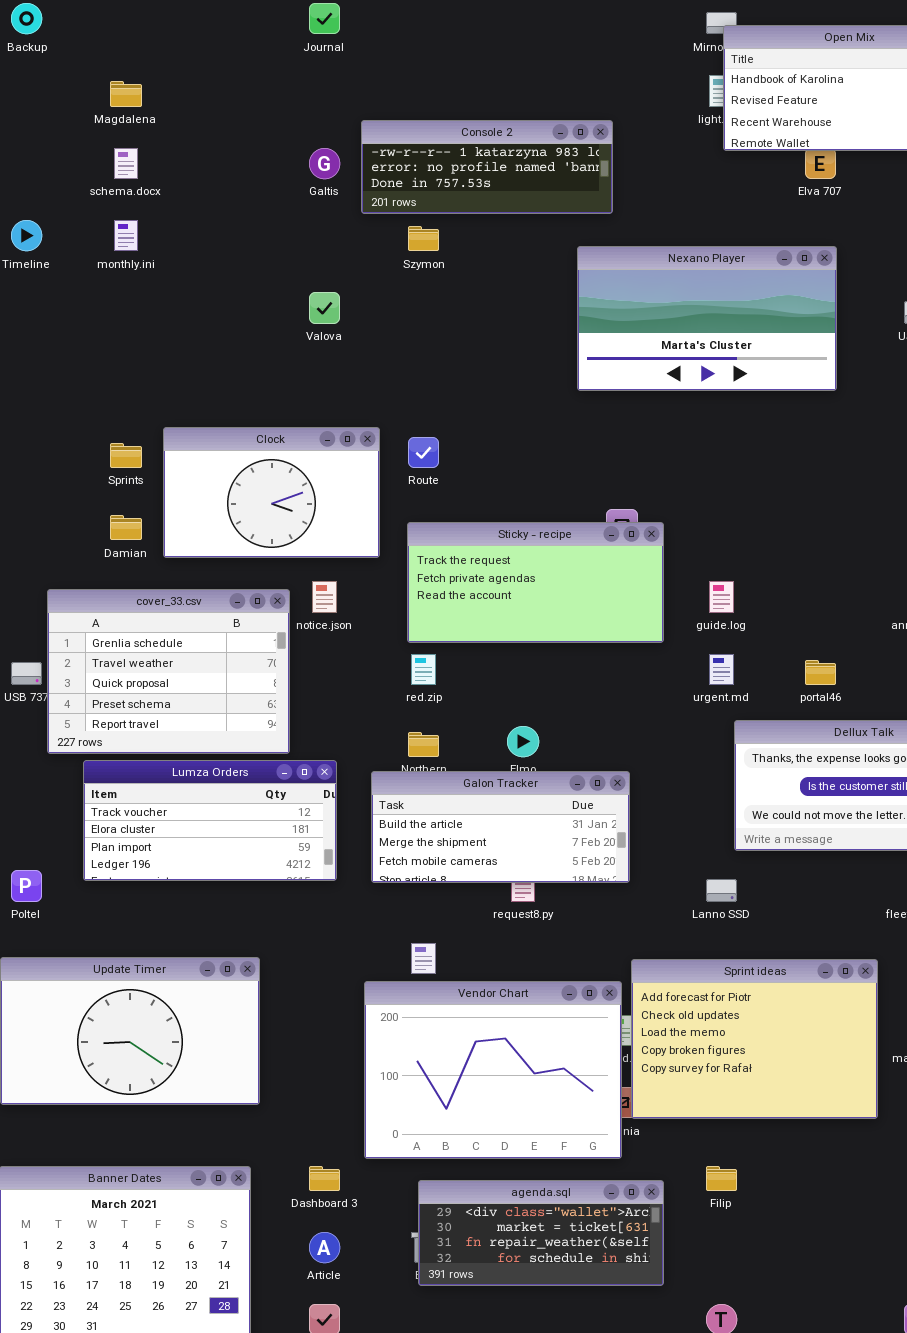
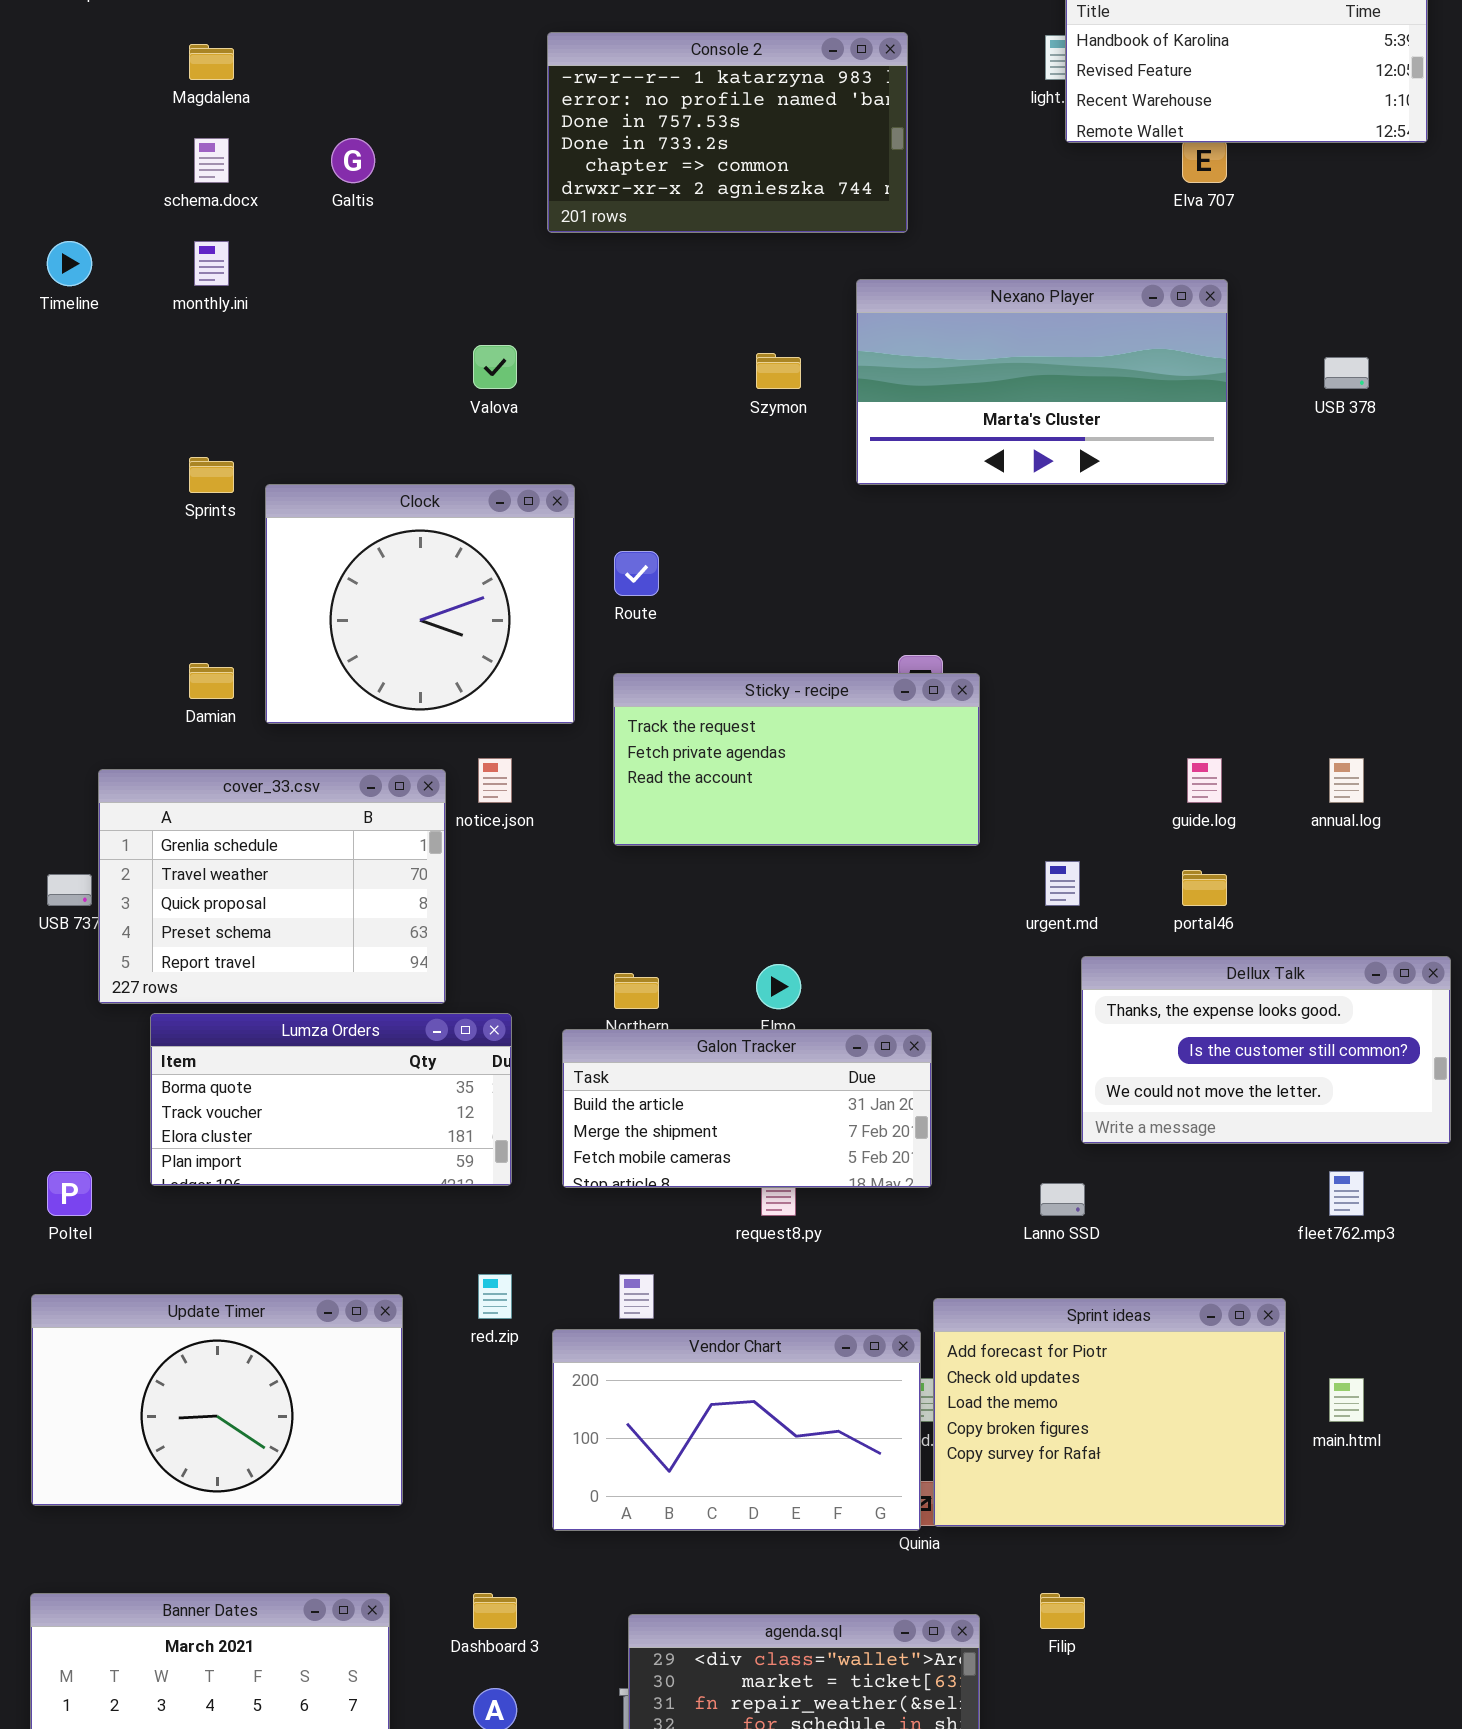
Console 2: [361,120,613,214] -> [547,32,908,233], resized
Galtis: [309,148,340,179] -> [331,138,375,183], moved
Szymon: [408,226,439,251] -> [756,353,801,389], moved
Clock: [163,427,380,558] -> [265,484,575,724], resized
Sprints: [110,443,142,468] -> [189,457,234,493], moved
guide.log: [709,581,734,613] -> [1187,758,1222,803], moved
red.zip: [411,654,436,685] -> [478,1274,512,1319], moved
Lumza Orders: [83,760,337,881] -> [150,1013,512,1186], scrolled up 1 row
Vendor Chart: [364,981,622,1159] -> [552,1329,921,1531], resized

